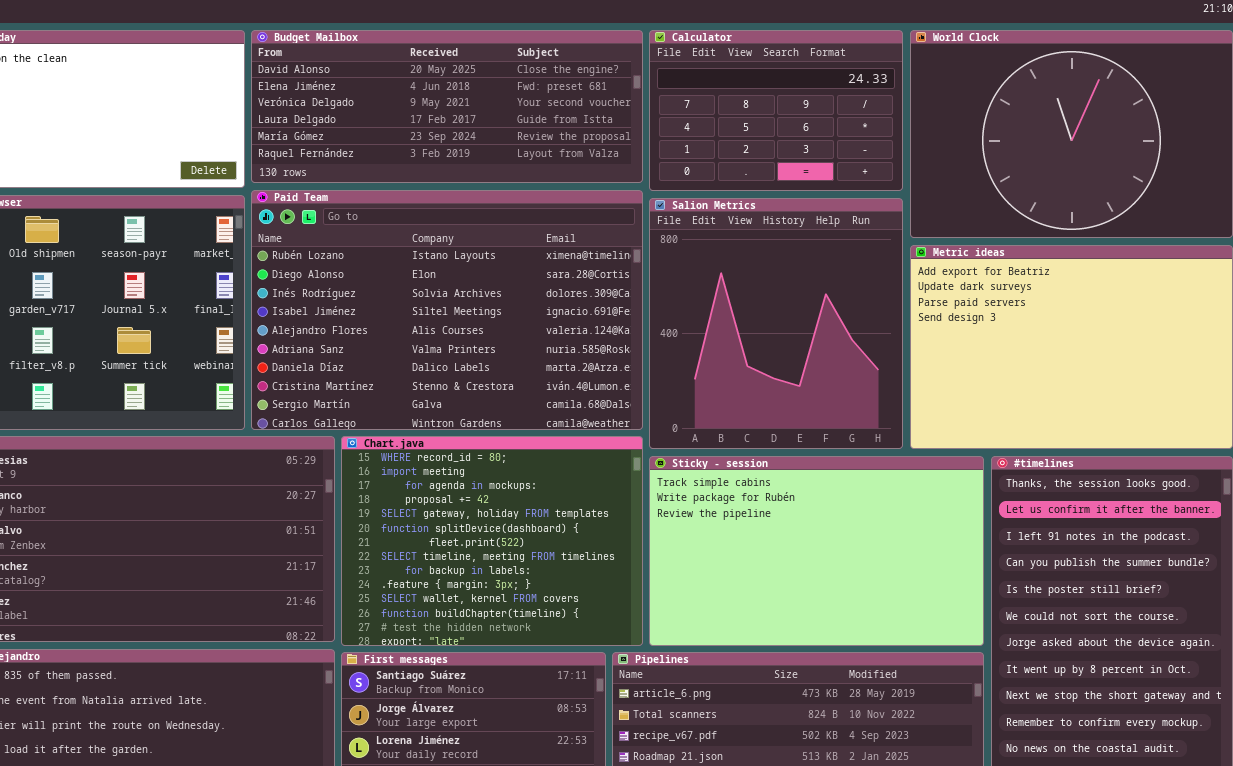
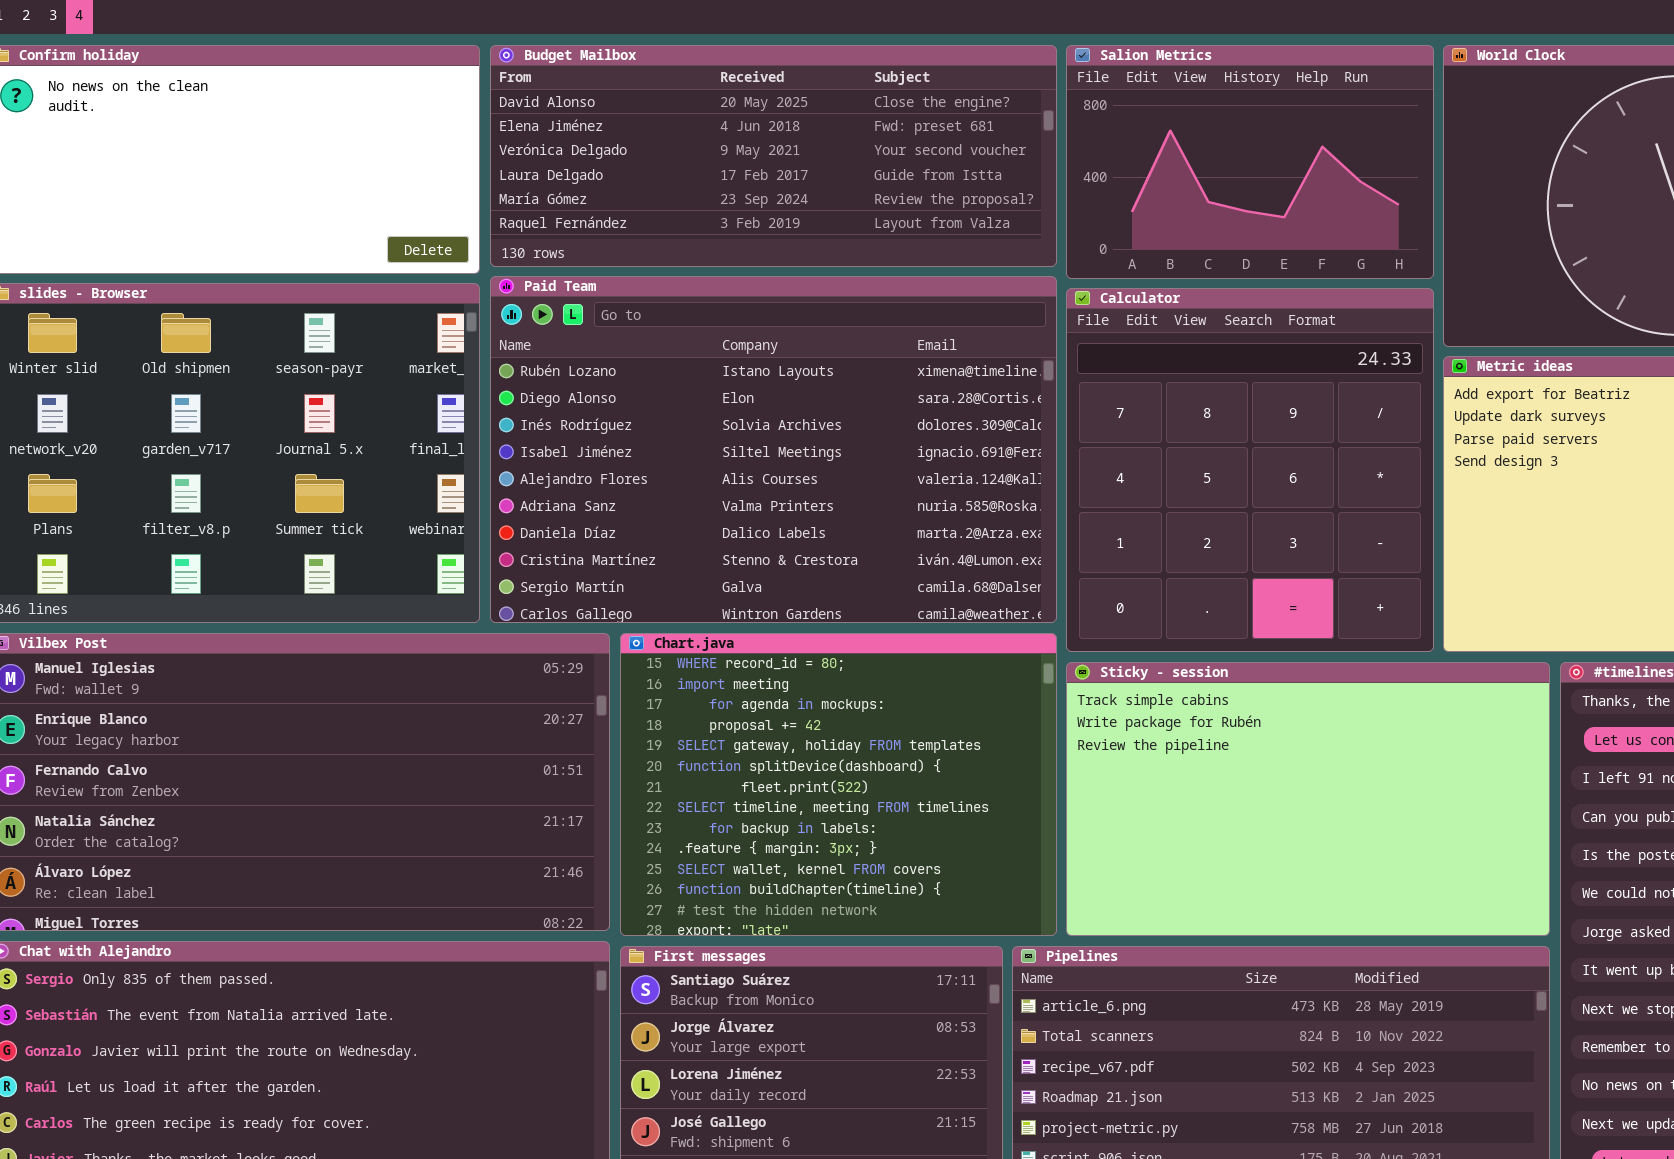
Calculator: [649,30,903,191] -> [1066,288,1434,652], moved, resized
Salion Metrics: [649,198,903,449] -> [1066,45,1434,279], moved, resized

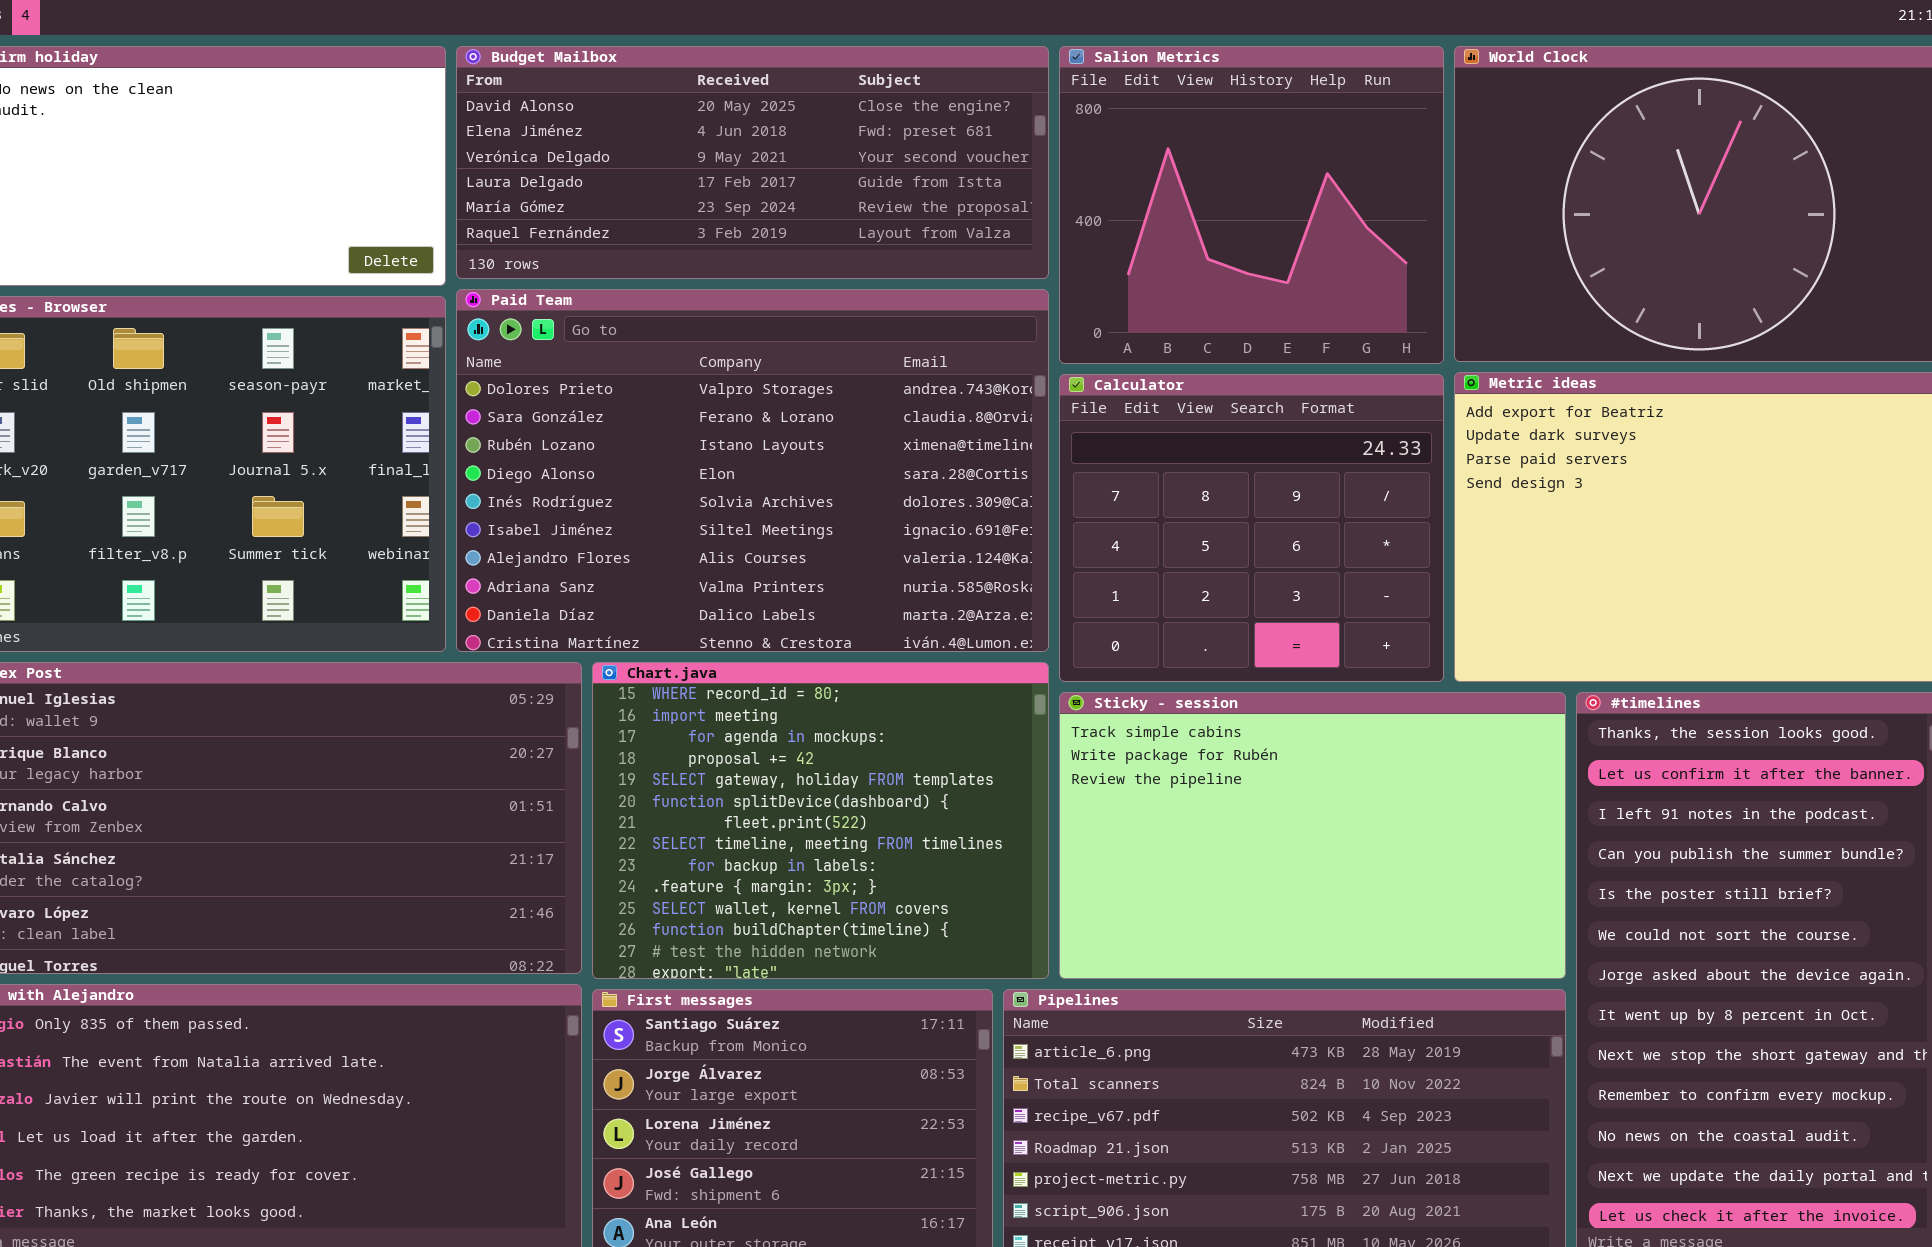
Salion Metrics: [1066,45,1434,279] -> [1059,46,1444,364], resized
Paid Team: [490,276,1057,623] -> [456,289,1049,652], scrolled up 2 rows
Calculator: [1066,288,1434,652] -> [1059,374,1444,682], resized

